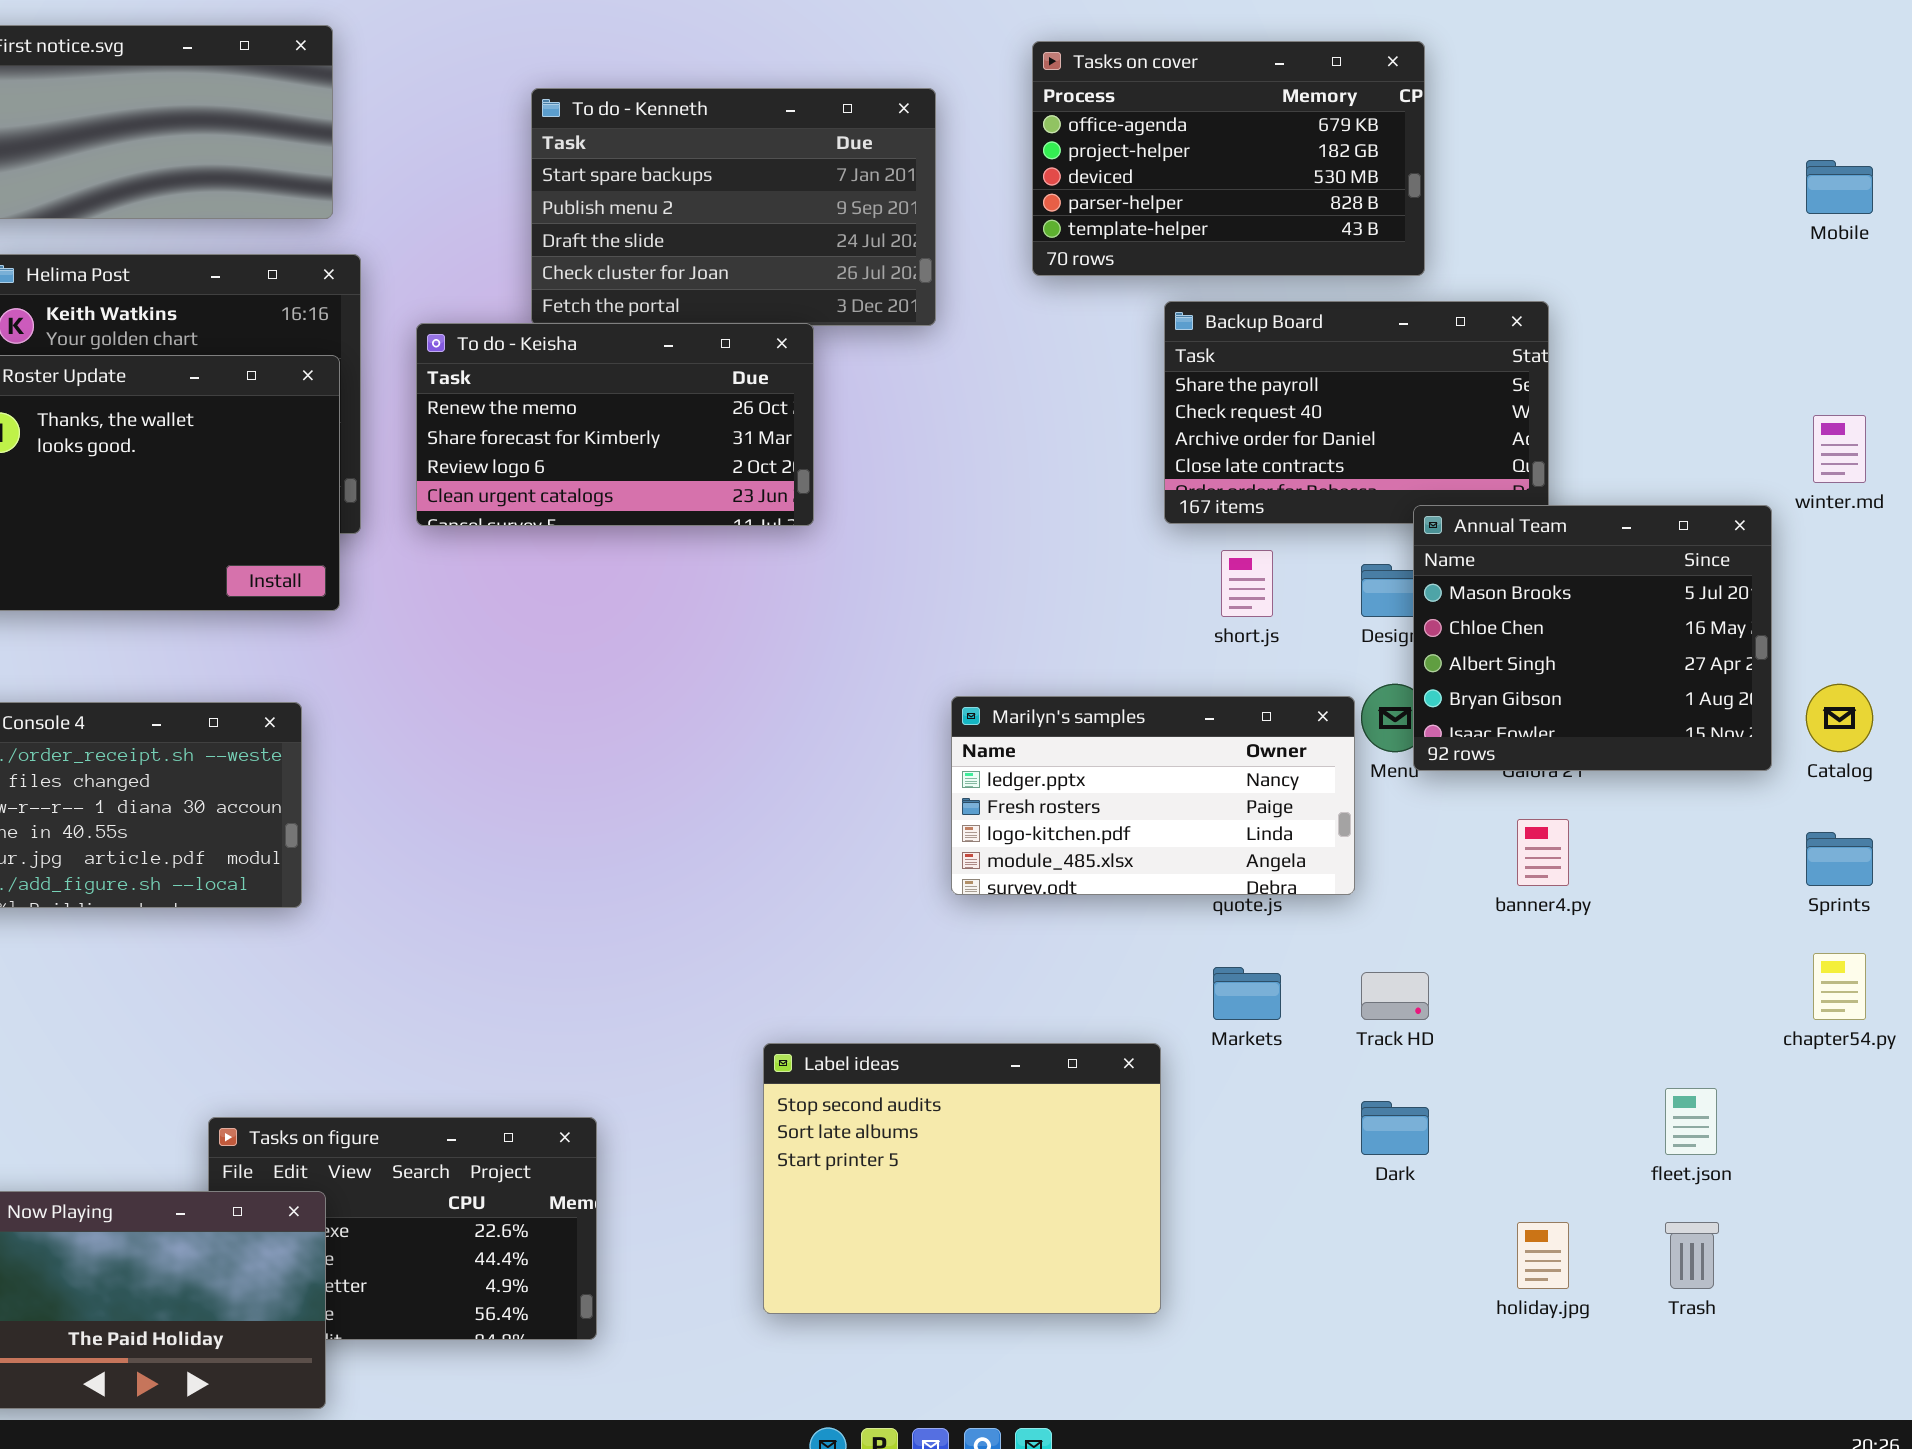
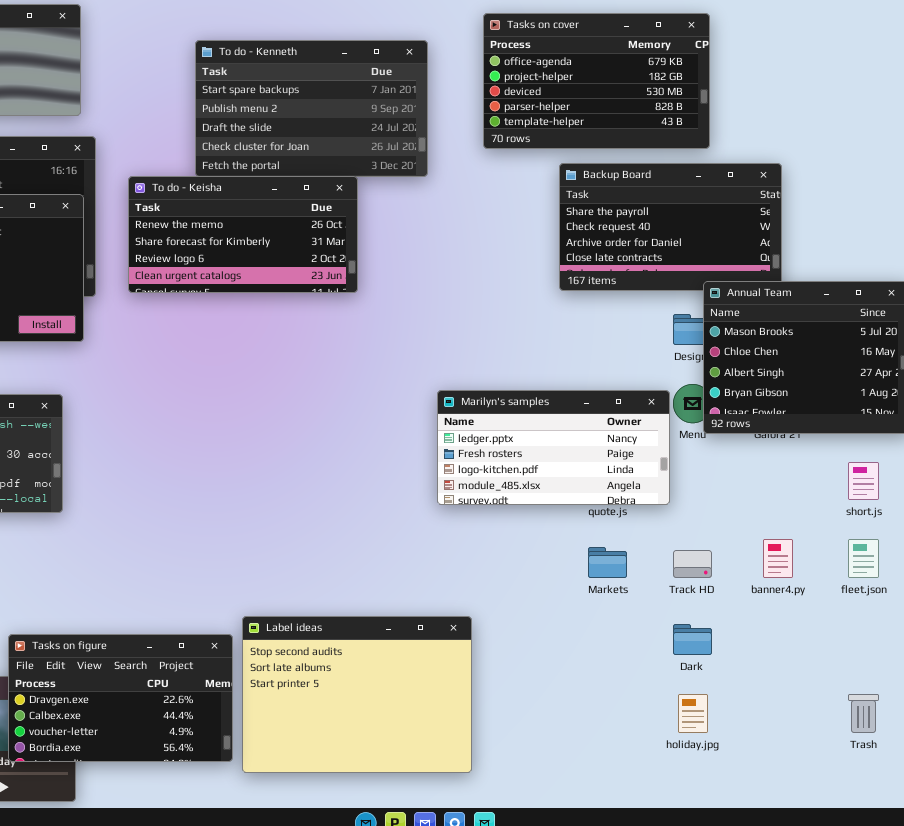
short.js: [1221,550,1273,617] -> [848,462,879,500], moved
banner4.py: [1517,819,1569,886] -> [763,539,793,578], moved
Label ideas: [763,1043,1161,1314] -> [242,616,472,773], moved
fleet.json: [1665,1088,1717,1155] -> [848,539,879,578], moved
Tasks on figure: [208,1117,597,1340] -> [8,634,233,762], raised
holiday.jpg: [1517,1222,1569,1289] -> [678,694,708,733], moved

